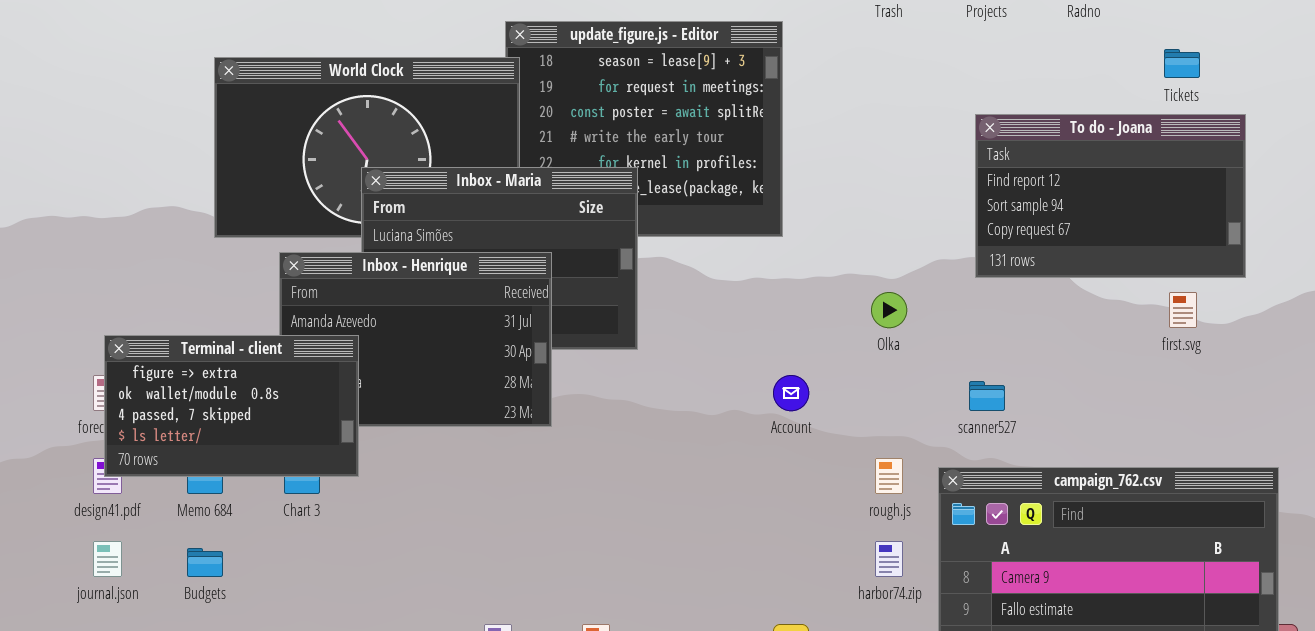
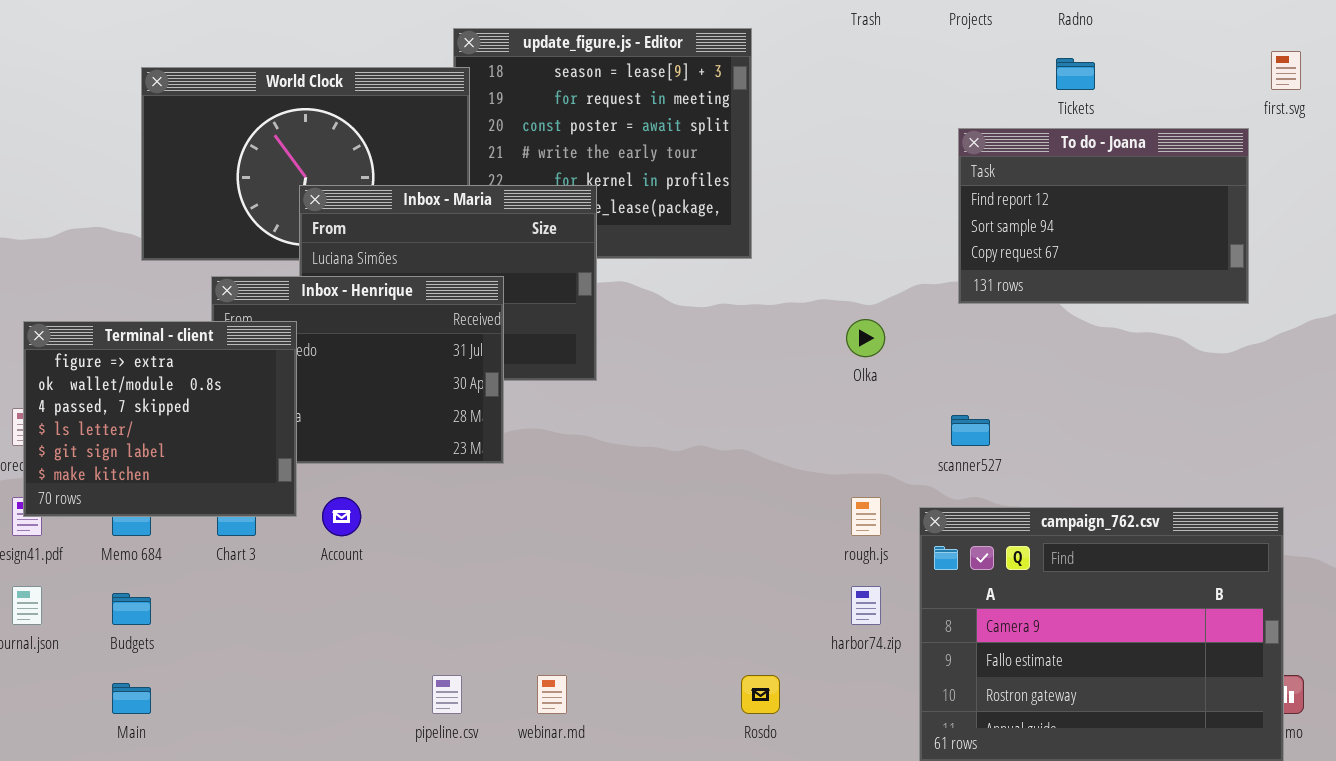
Tickets: [1164,49,1200,78] -> [1056,58,1095,90], moved
first.svg: [1169,292,1197,328] -> [1271,51,1301,90], moved
Terminal - client: [104,335,359,477] -> [23,321,297,517], resized
Account: [773,375,809,411] -> [322,497,361,536], moved

